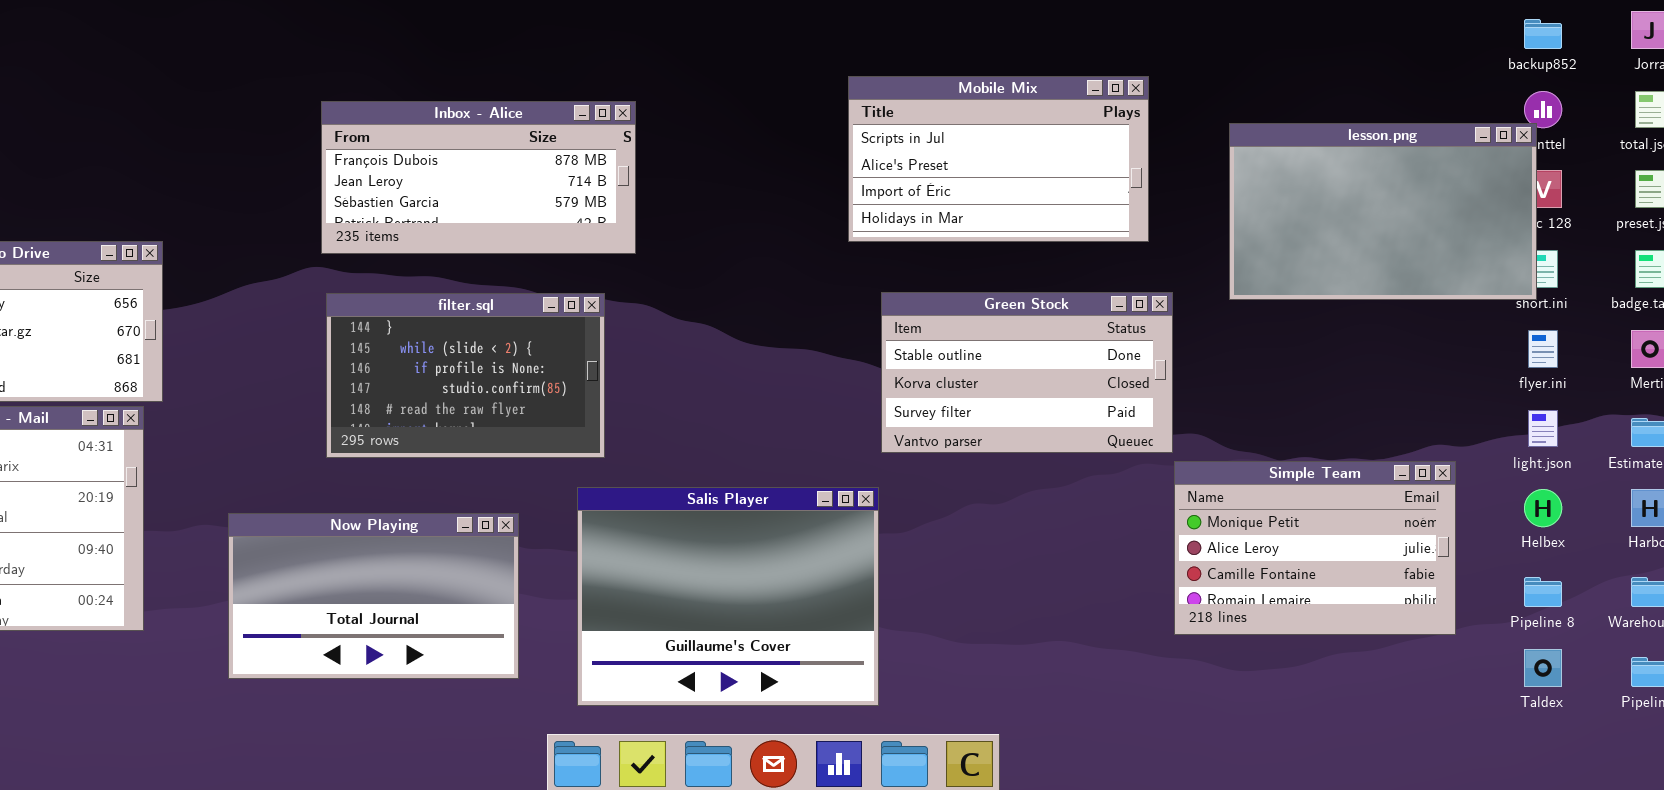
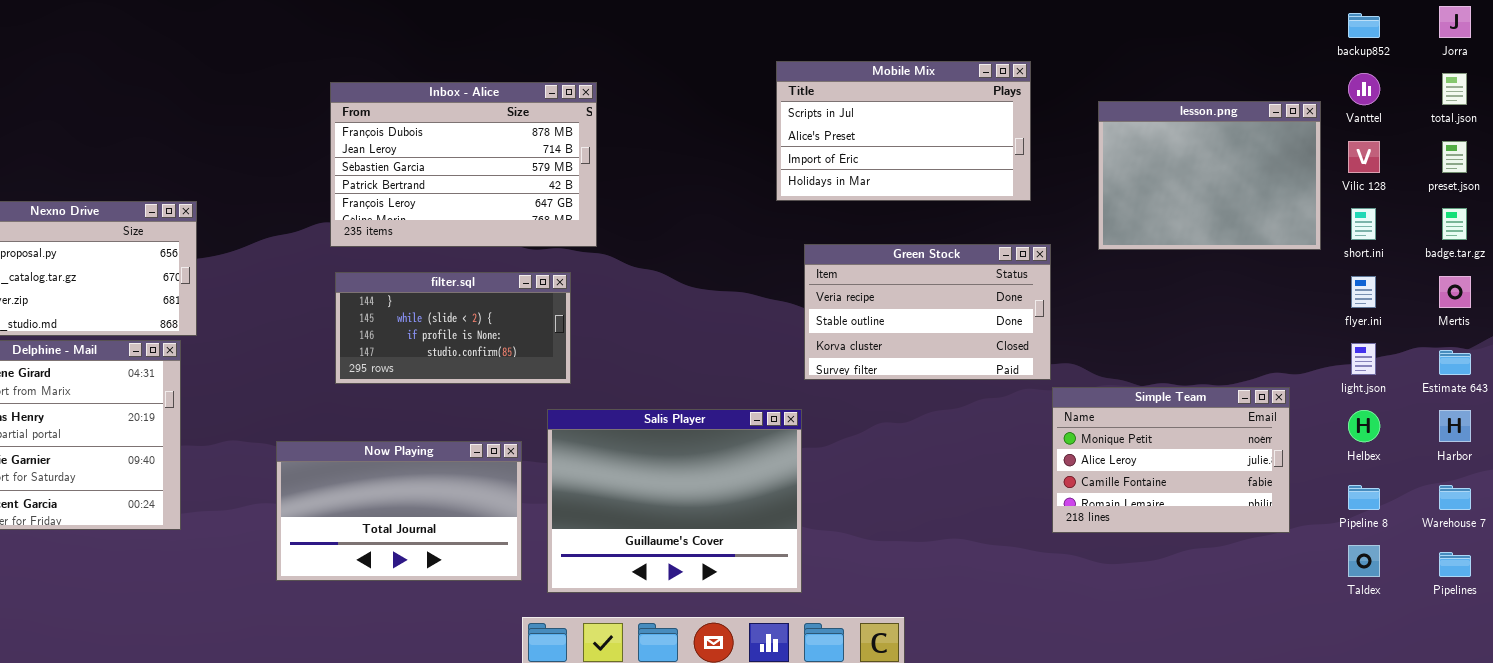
Inbox - Alice: [321,101,636,254] -> [330,82,597,247], resized
lesson.png: [1229,123,1537,300] -> [1098,101,1321,250], resized
Green Stock: [881,292,1173,453] -> [804,244,1051,380], scrolled up 1 row
filter.sql: [326,293,605,458] -> [335,272,571,384], resized
Now Playing: [228,513,519,679] -> [276,441,522,581], moved

